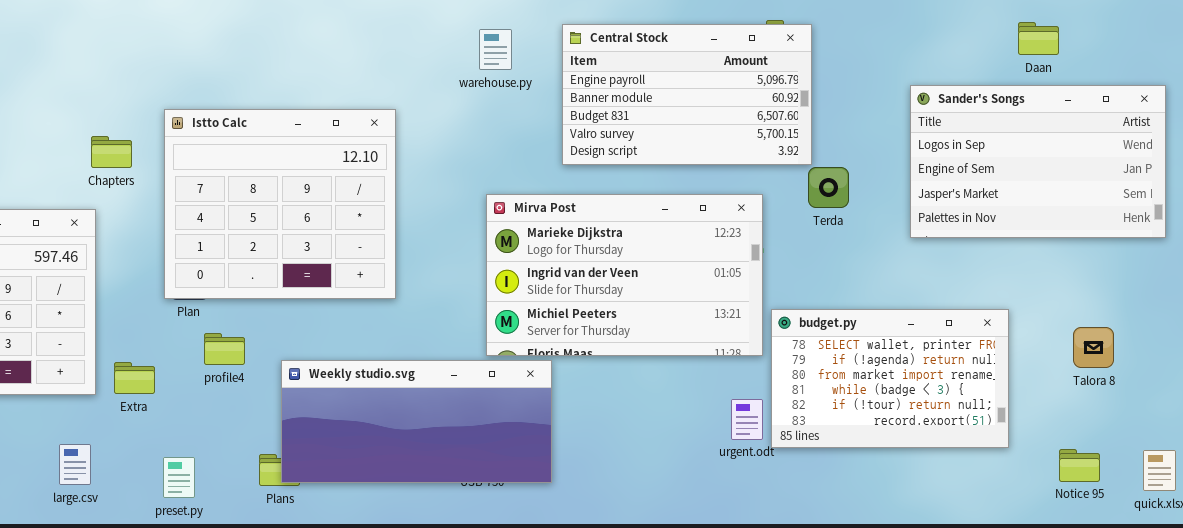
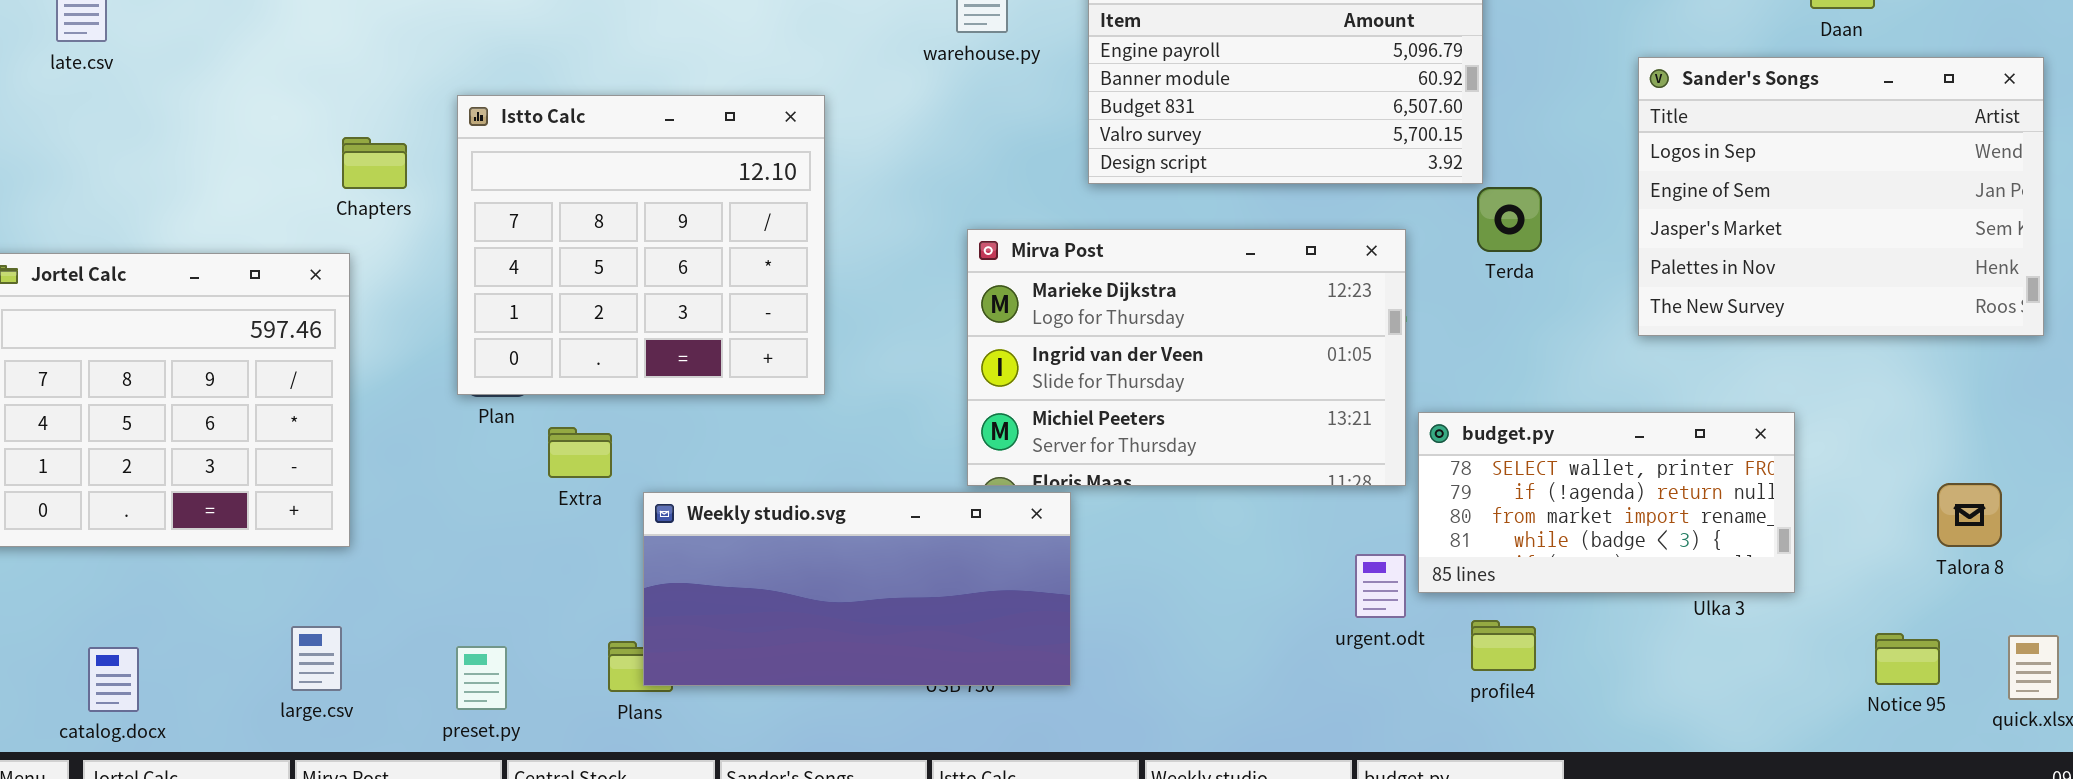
Sander's Songs: [910,85,1166,238] -> [1638,57,2044,336], resized
budget.py: [771,309,1009,448] -> [1418,412,1795,593], resized
Talora 8: [1073,327,1114,368] -> [1937,483,2002,547], moved
profile4: [204,333,245,365] -> [1471,620,1536,671], moved
Extra: [114,362,155,394] -> [548,427,612,478], moved

